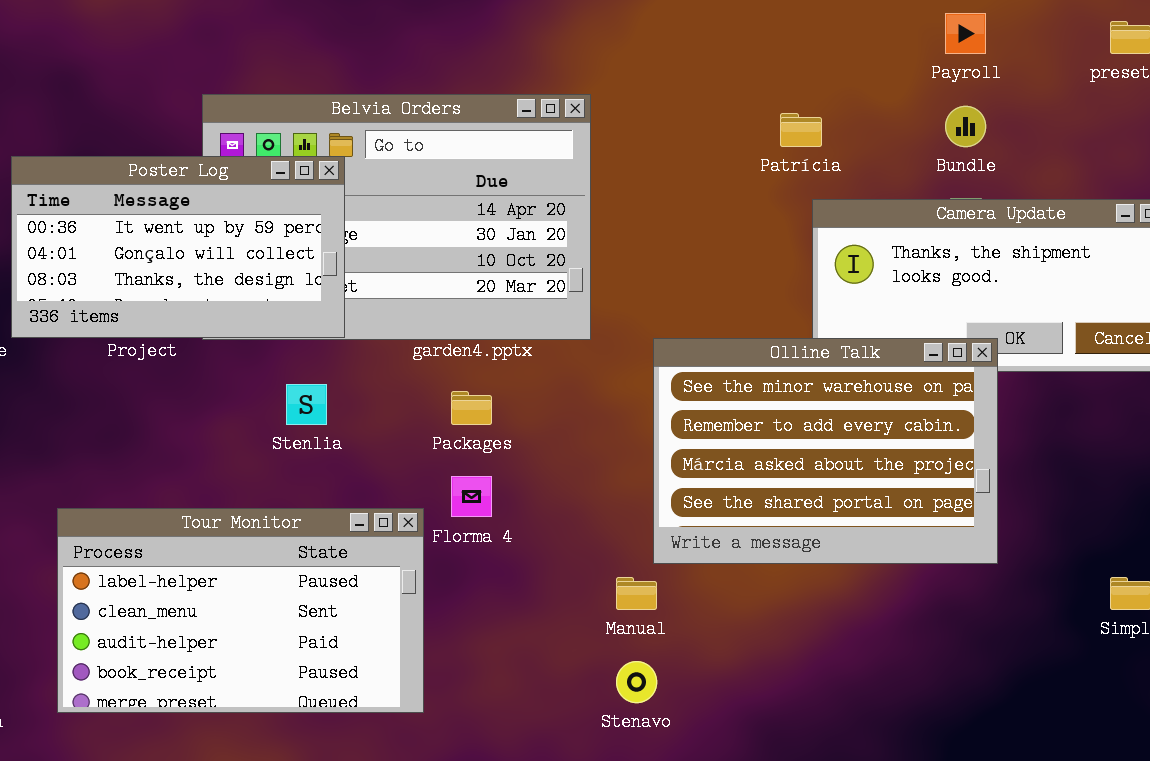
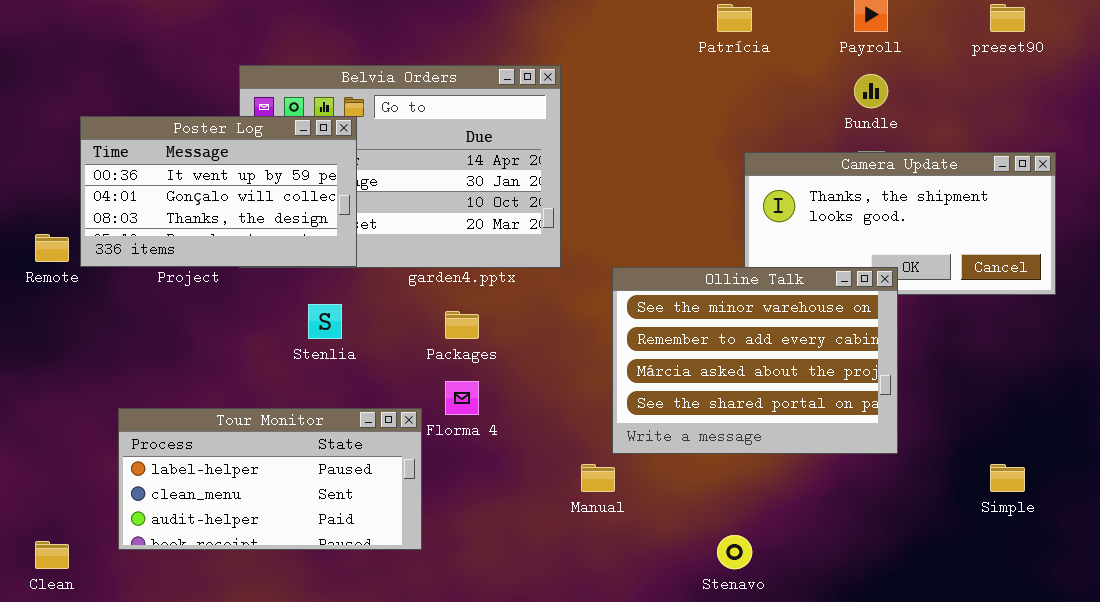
Patrícia: [780,113,822,147] -> [717,4,752,32], moved
Tour Monitor: [57,508,424,713] -> [118,408,422,550], resized
Stenavo: [616,661,657,703] -> [717,535,752,569], moved

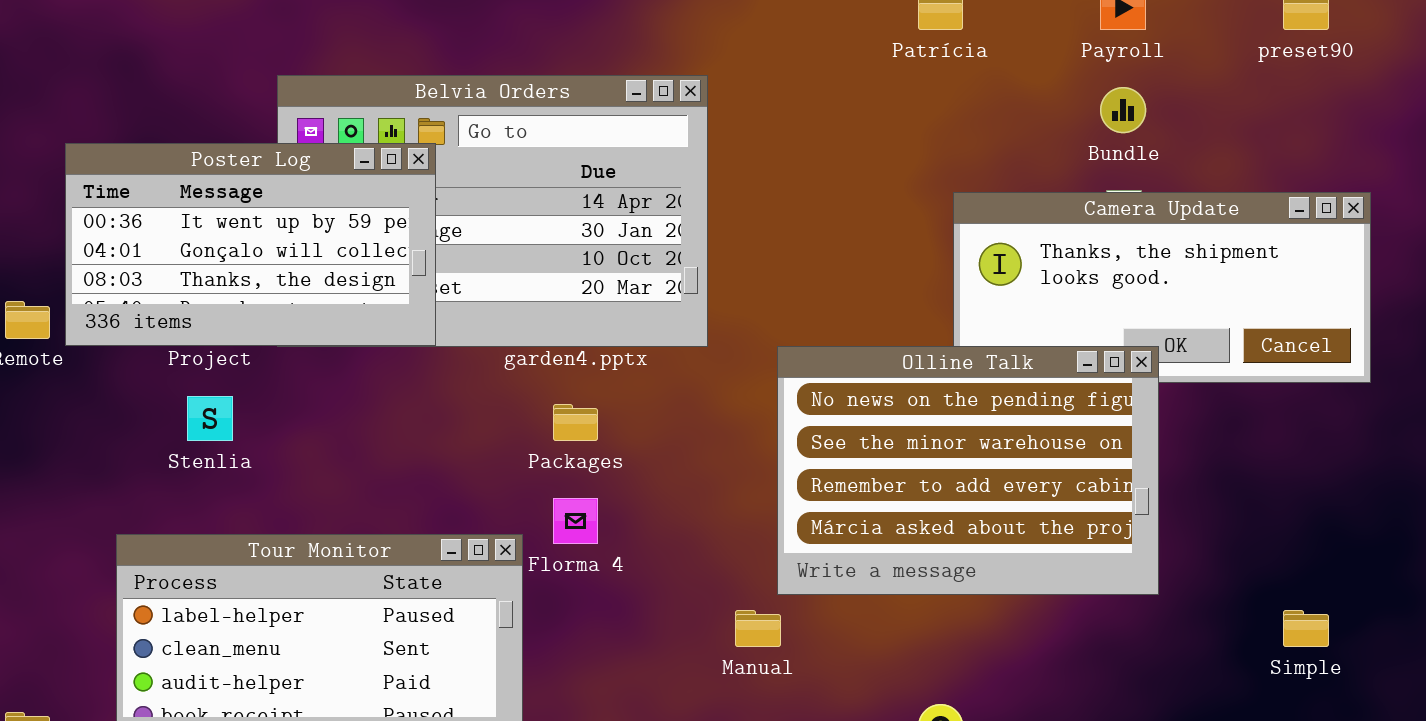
Olline Talk: [612,267,898,454] -> [777,346,1159,595], scrolled up 1 row
Stenlia: [308,304,342,339] -> [187,396,233,441], moved

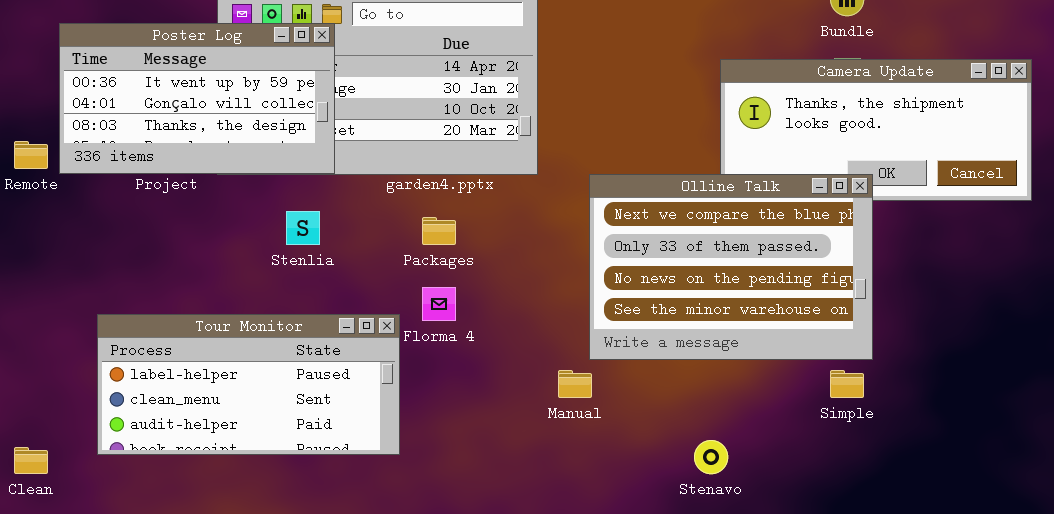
Olline Talk: [777,346,1159,595] -> [589,174,873,360], scrolled up 2 rows
Stenlia: [187,396,233,441] -> [286,211,320,245], moved
Simple: [1283,610,1329,647] -> [830,370,864,398], moved

